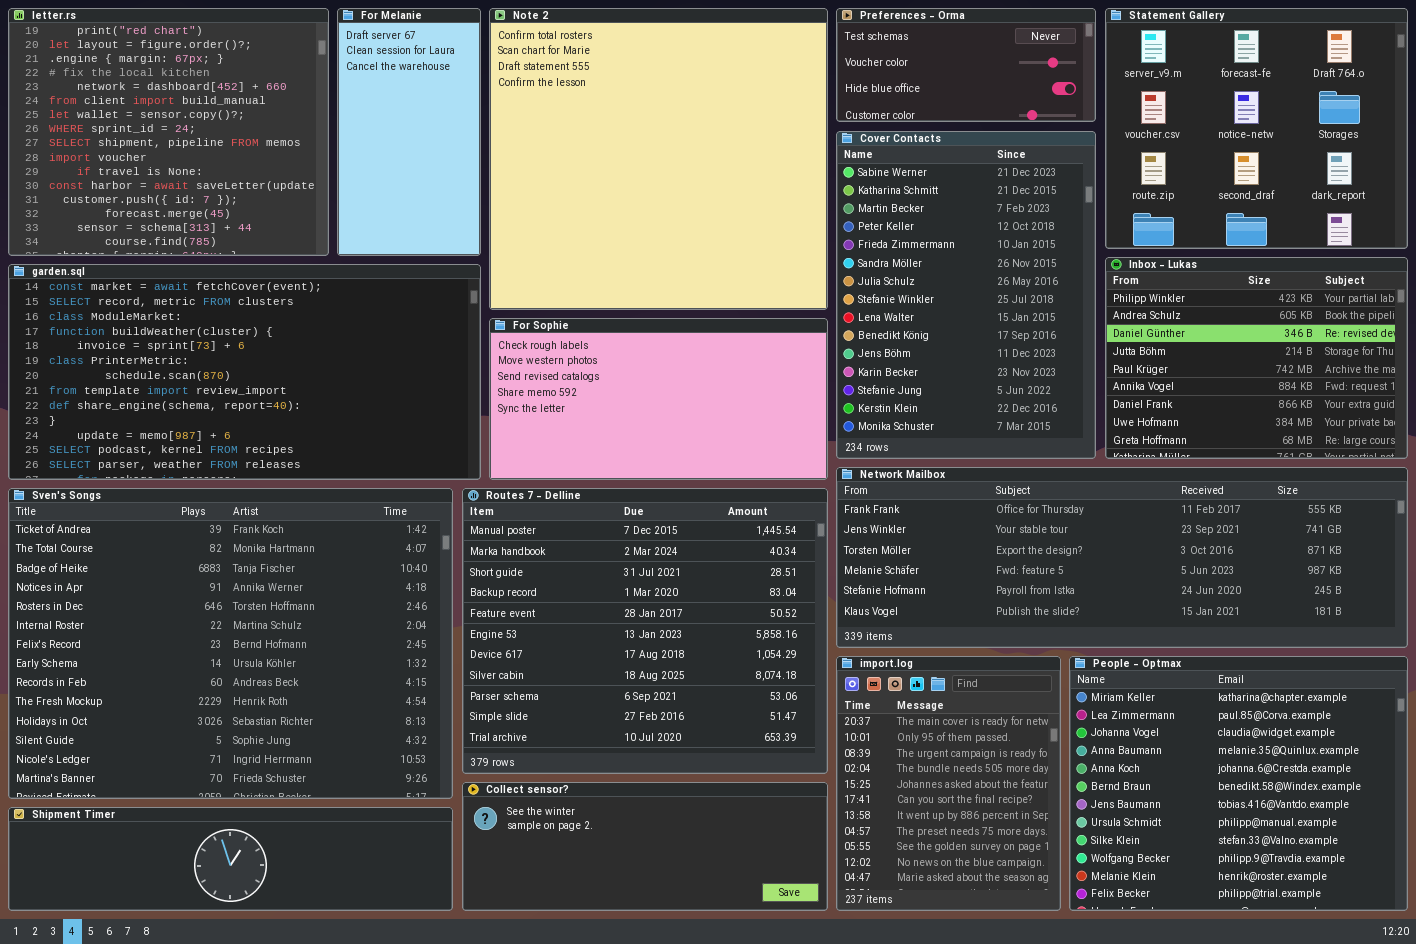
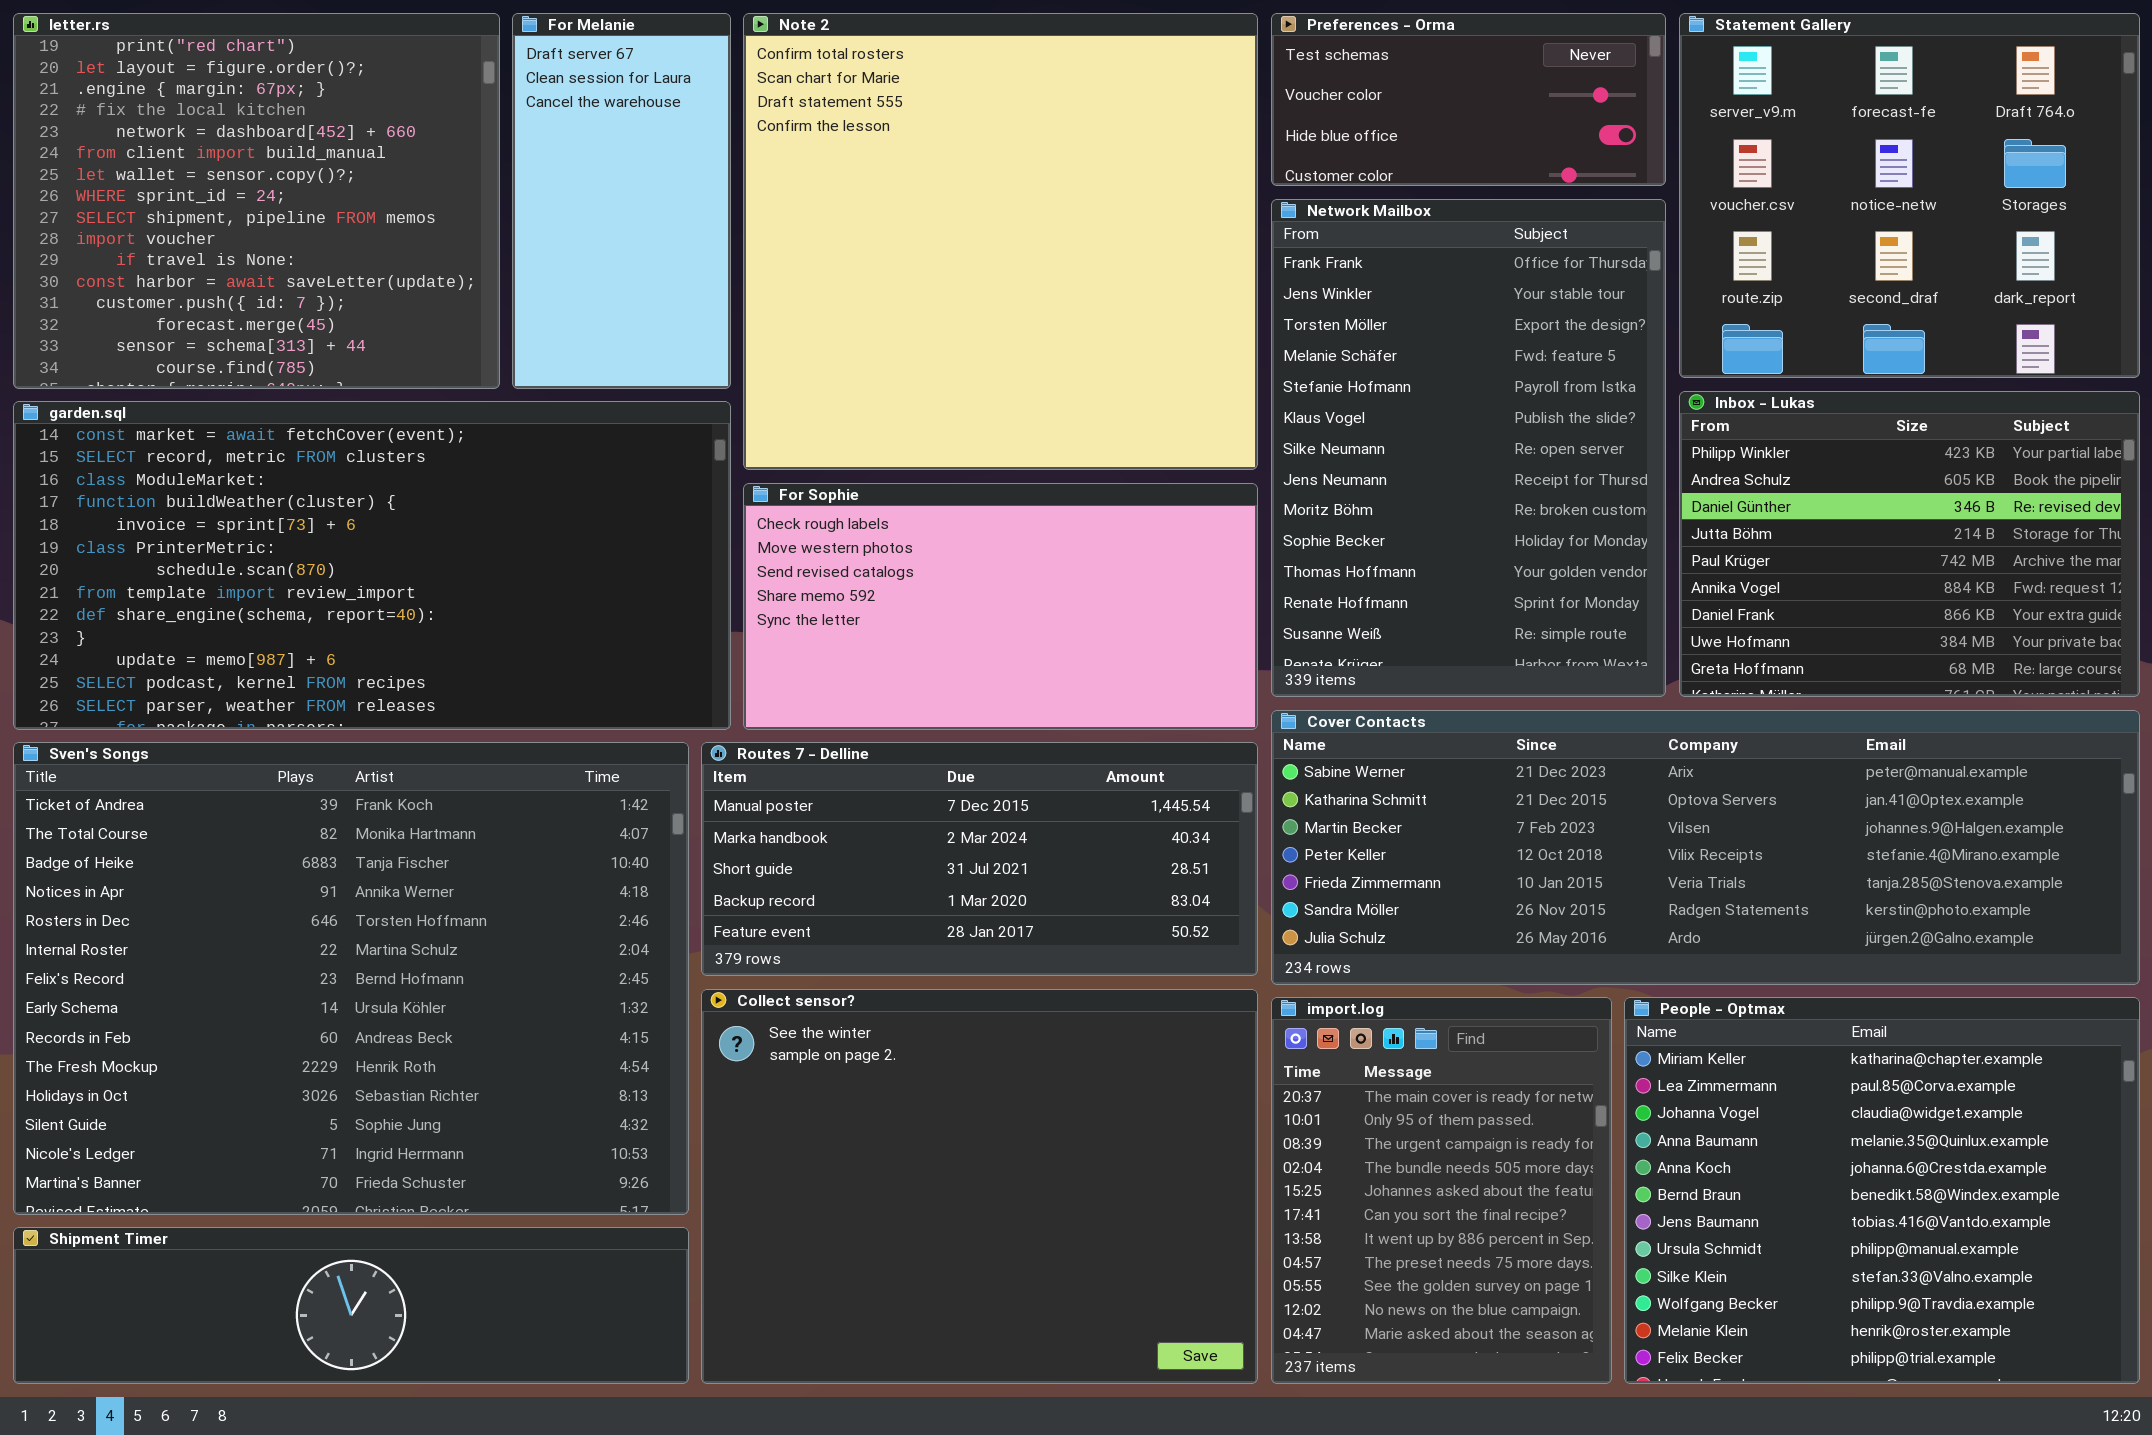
Cover Contacts: [836,131,1096,459] -> [1271,710,2140,985], moved, resized
Network Mailbox: [836,467,1408,648] -> [1271,199,1666,697], moved, resized
Routes 7 - Delline: [462,488,828,774] -> [701,742,1258,976], resized
Collect sensor?: [462,782,828,911] -> [701,989,1258,1384], resized

